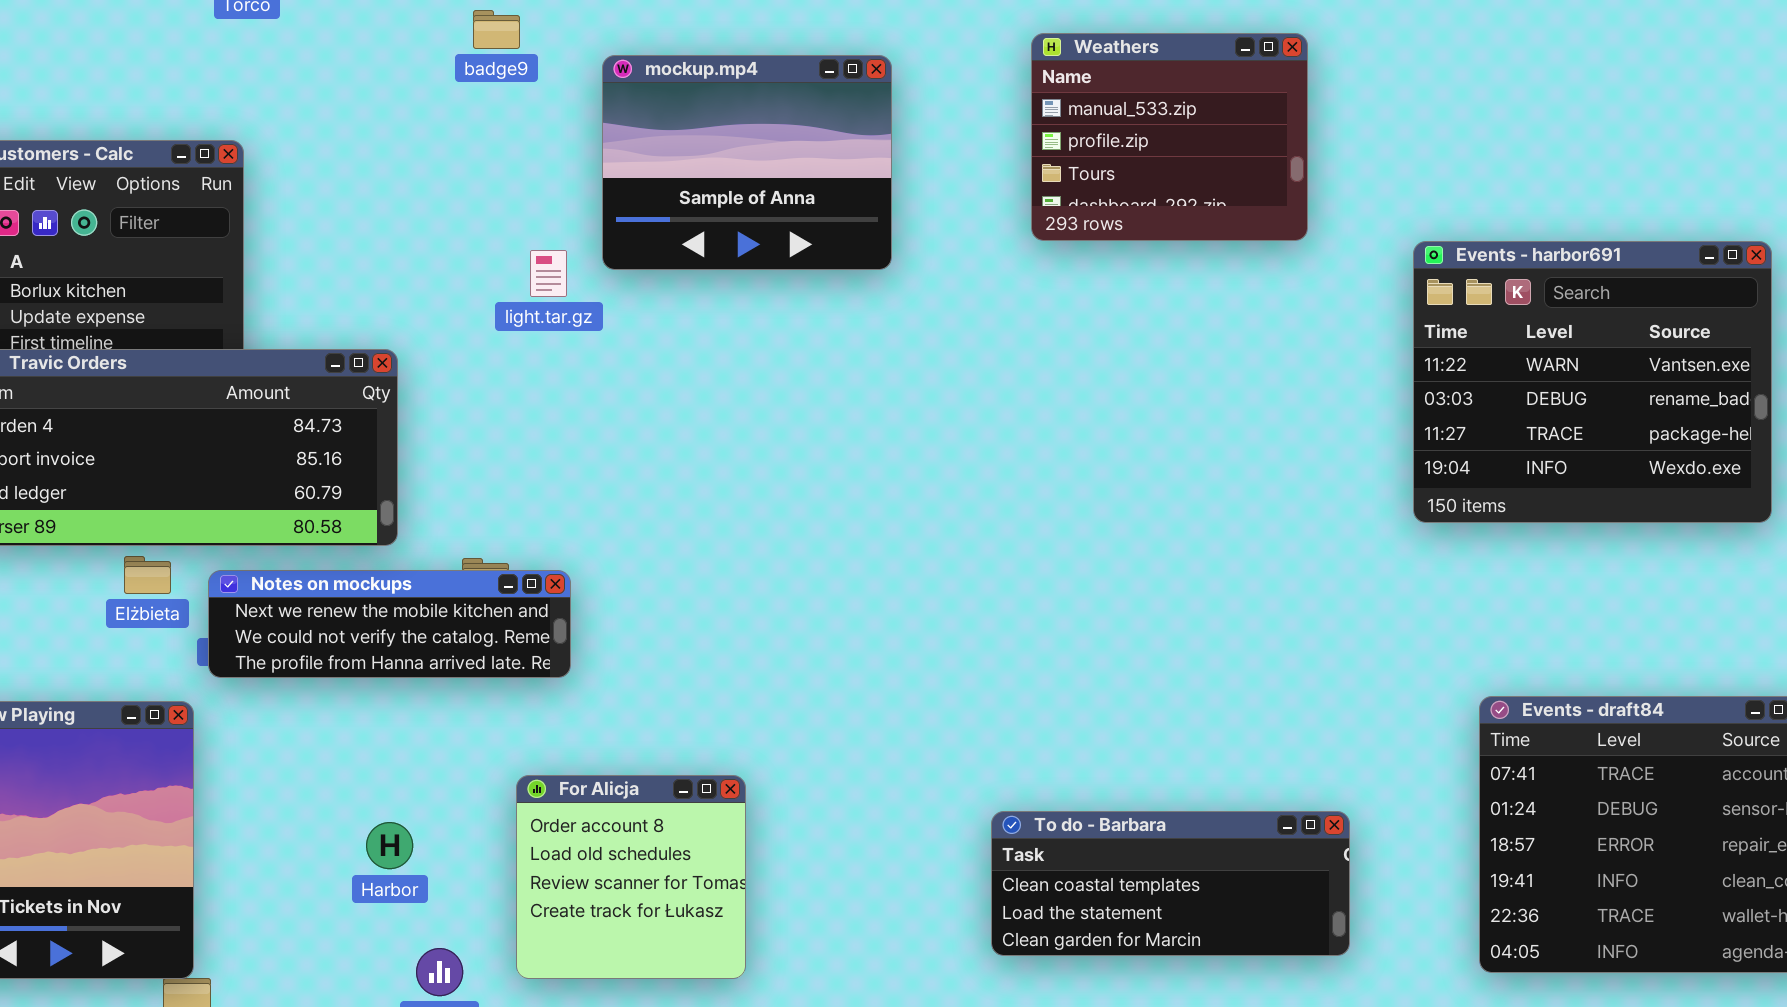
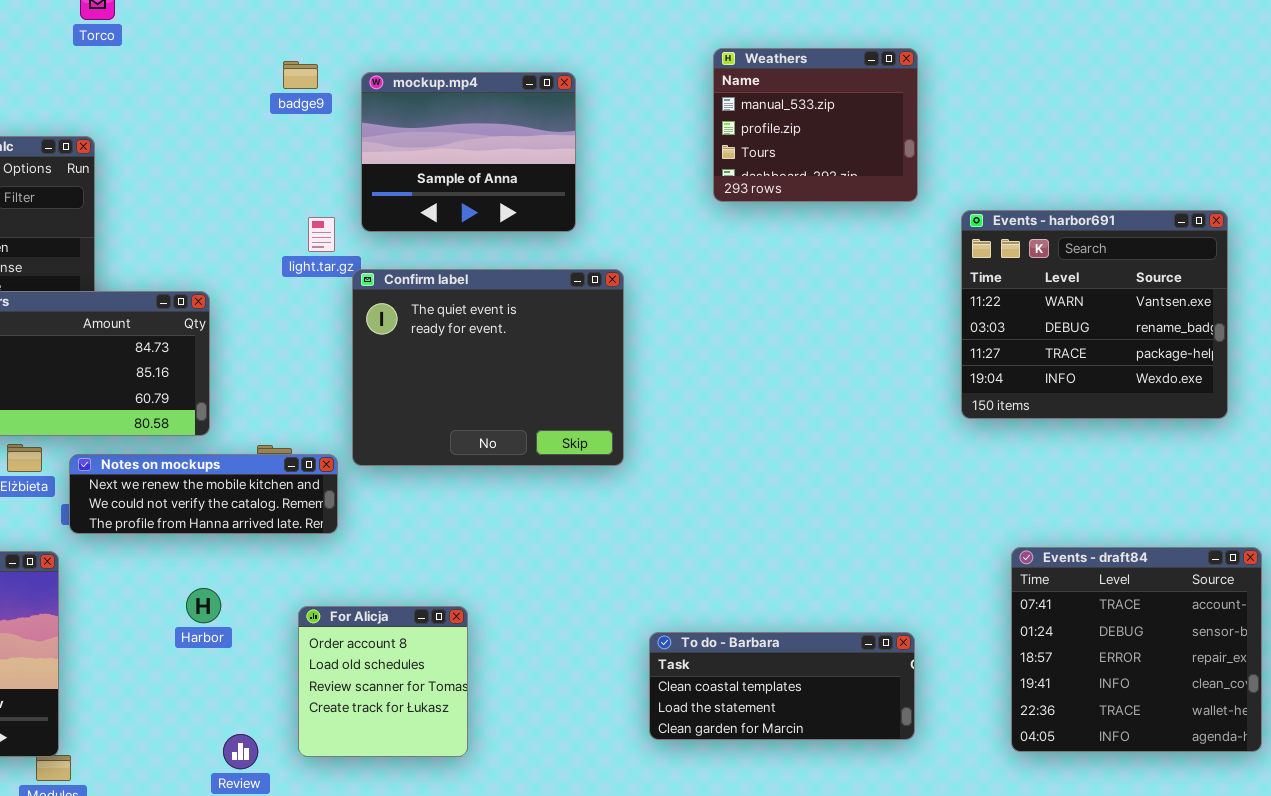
badge9: [473,10,520,49] -> [283,61,318,89], moved
Weathers: [1031,33,1308,241] -> [713,48,918,202], moved
Confirm label: none -> [352,269,624,466], opened
Harbor: [366,822,413,869] -> [186,588,221,623], moved

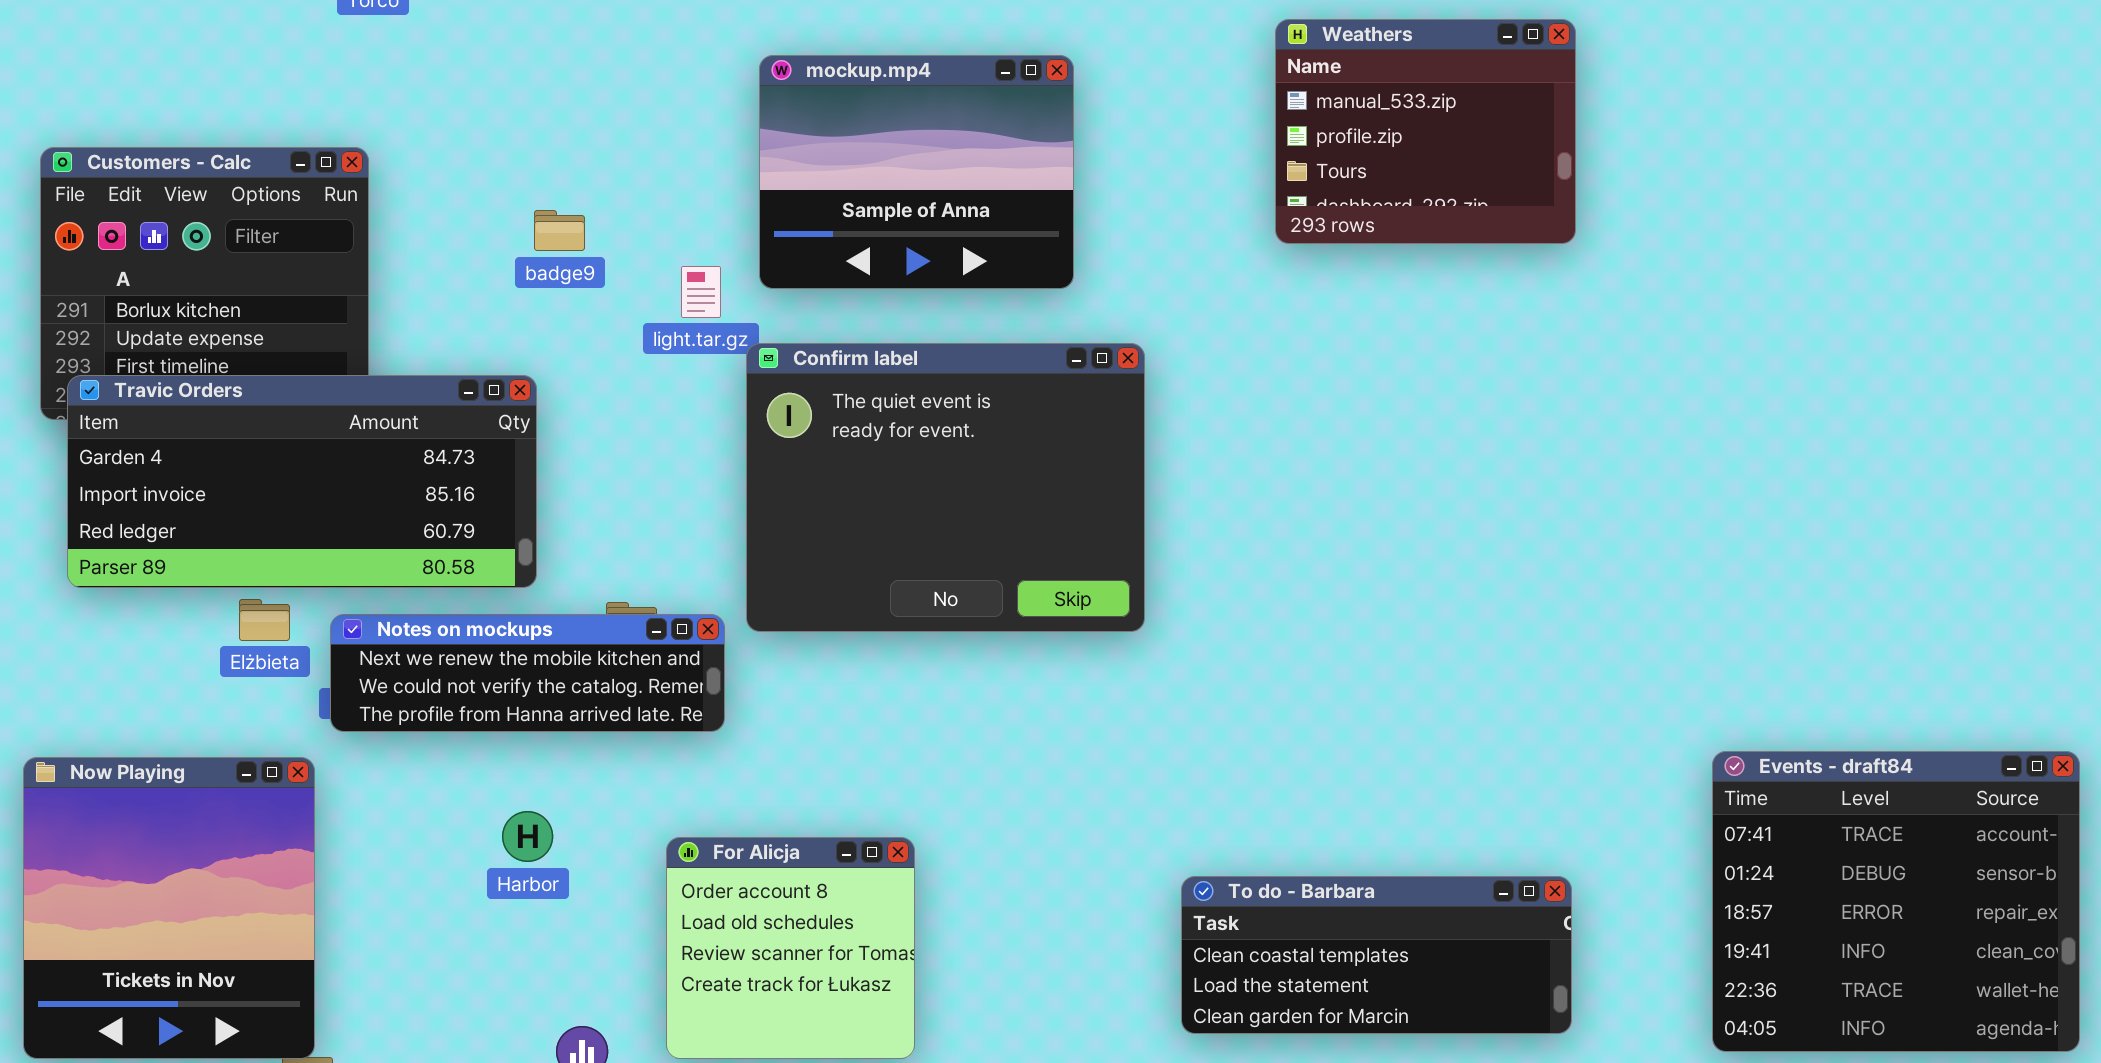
badge9: [283,61,318,89] -> [534,210,585,251], moved
Events - harbor691: [961,210,1228,419] -> none, closed

